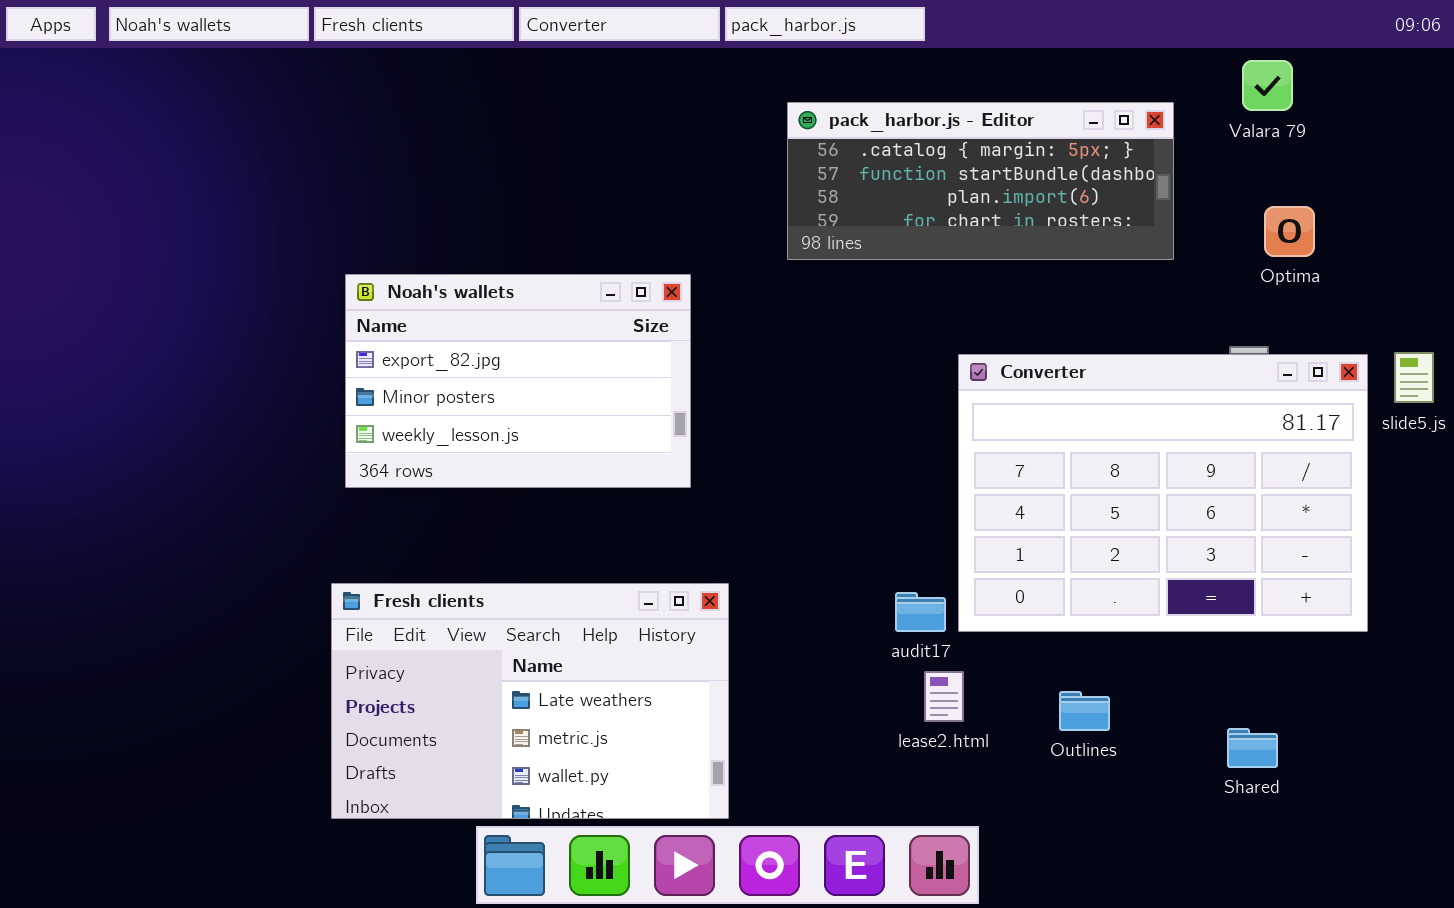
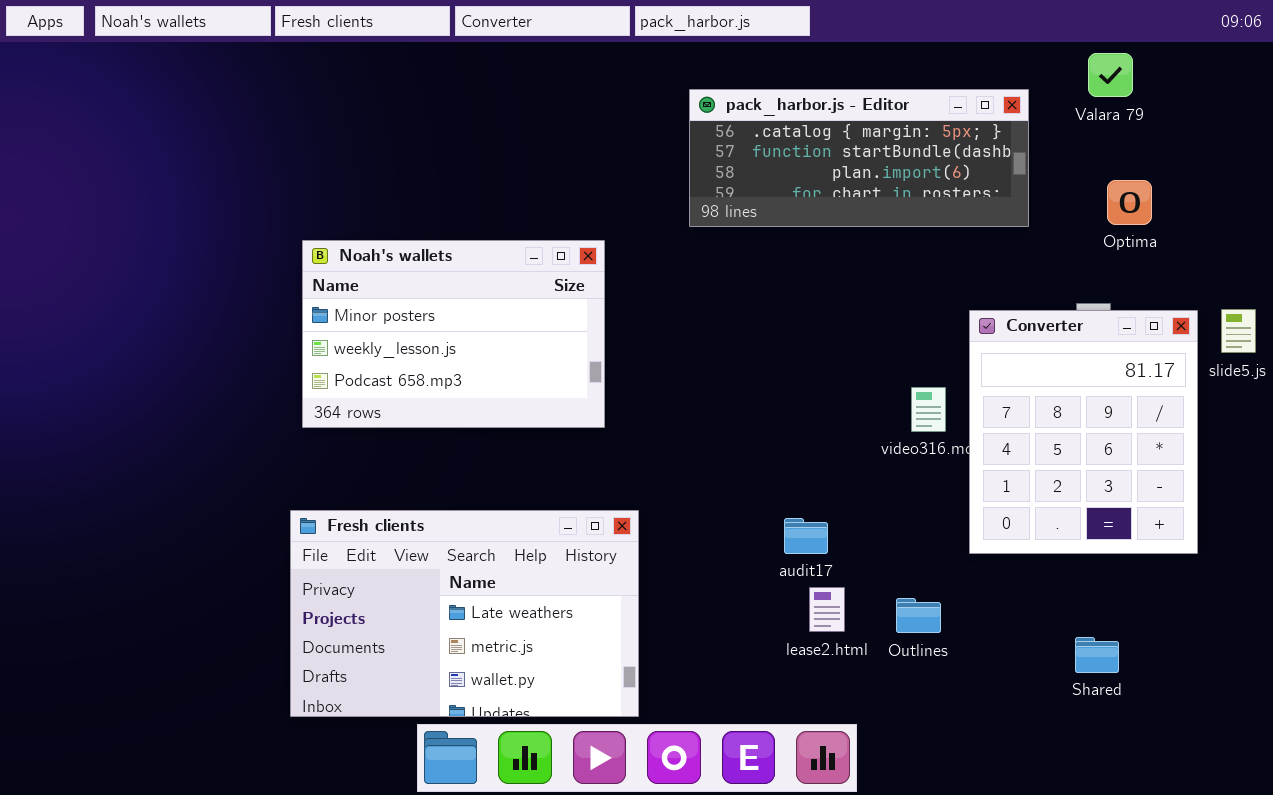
Noah's wallets: [345,274,691,488] -> [302,240,605,428], scrolled down 1 row
Converter: [958,354,1368,632] -> [969,310,1198,554], resized
Outlines: [1059,691,1110,731] -> [896,598,941,633], moved

